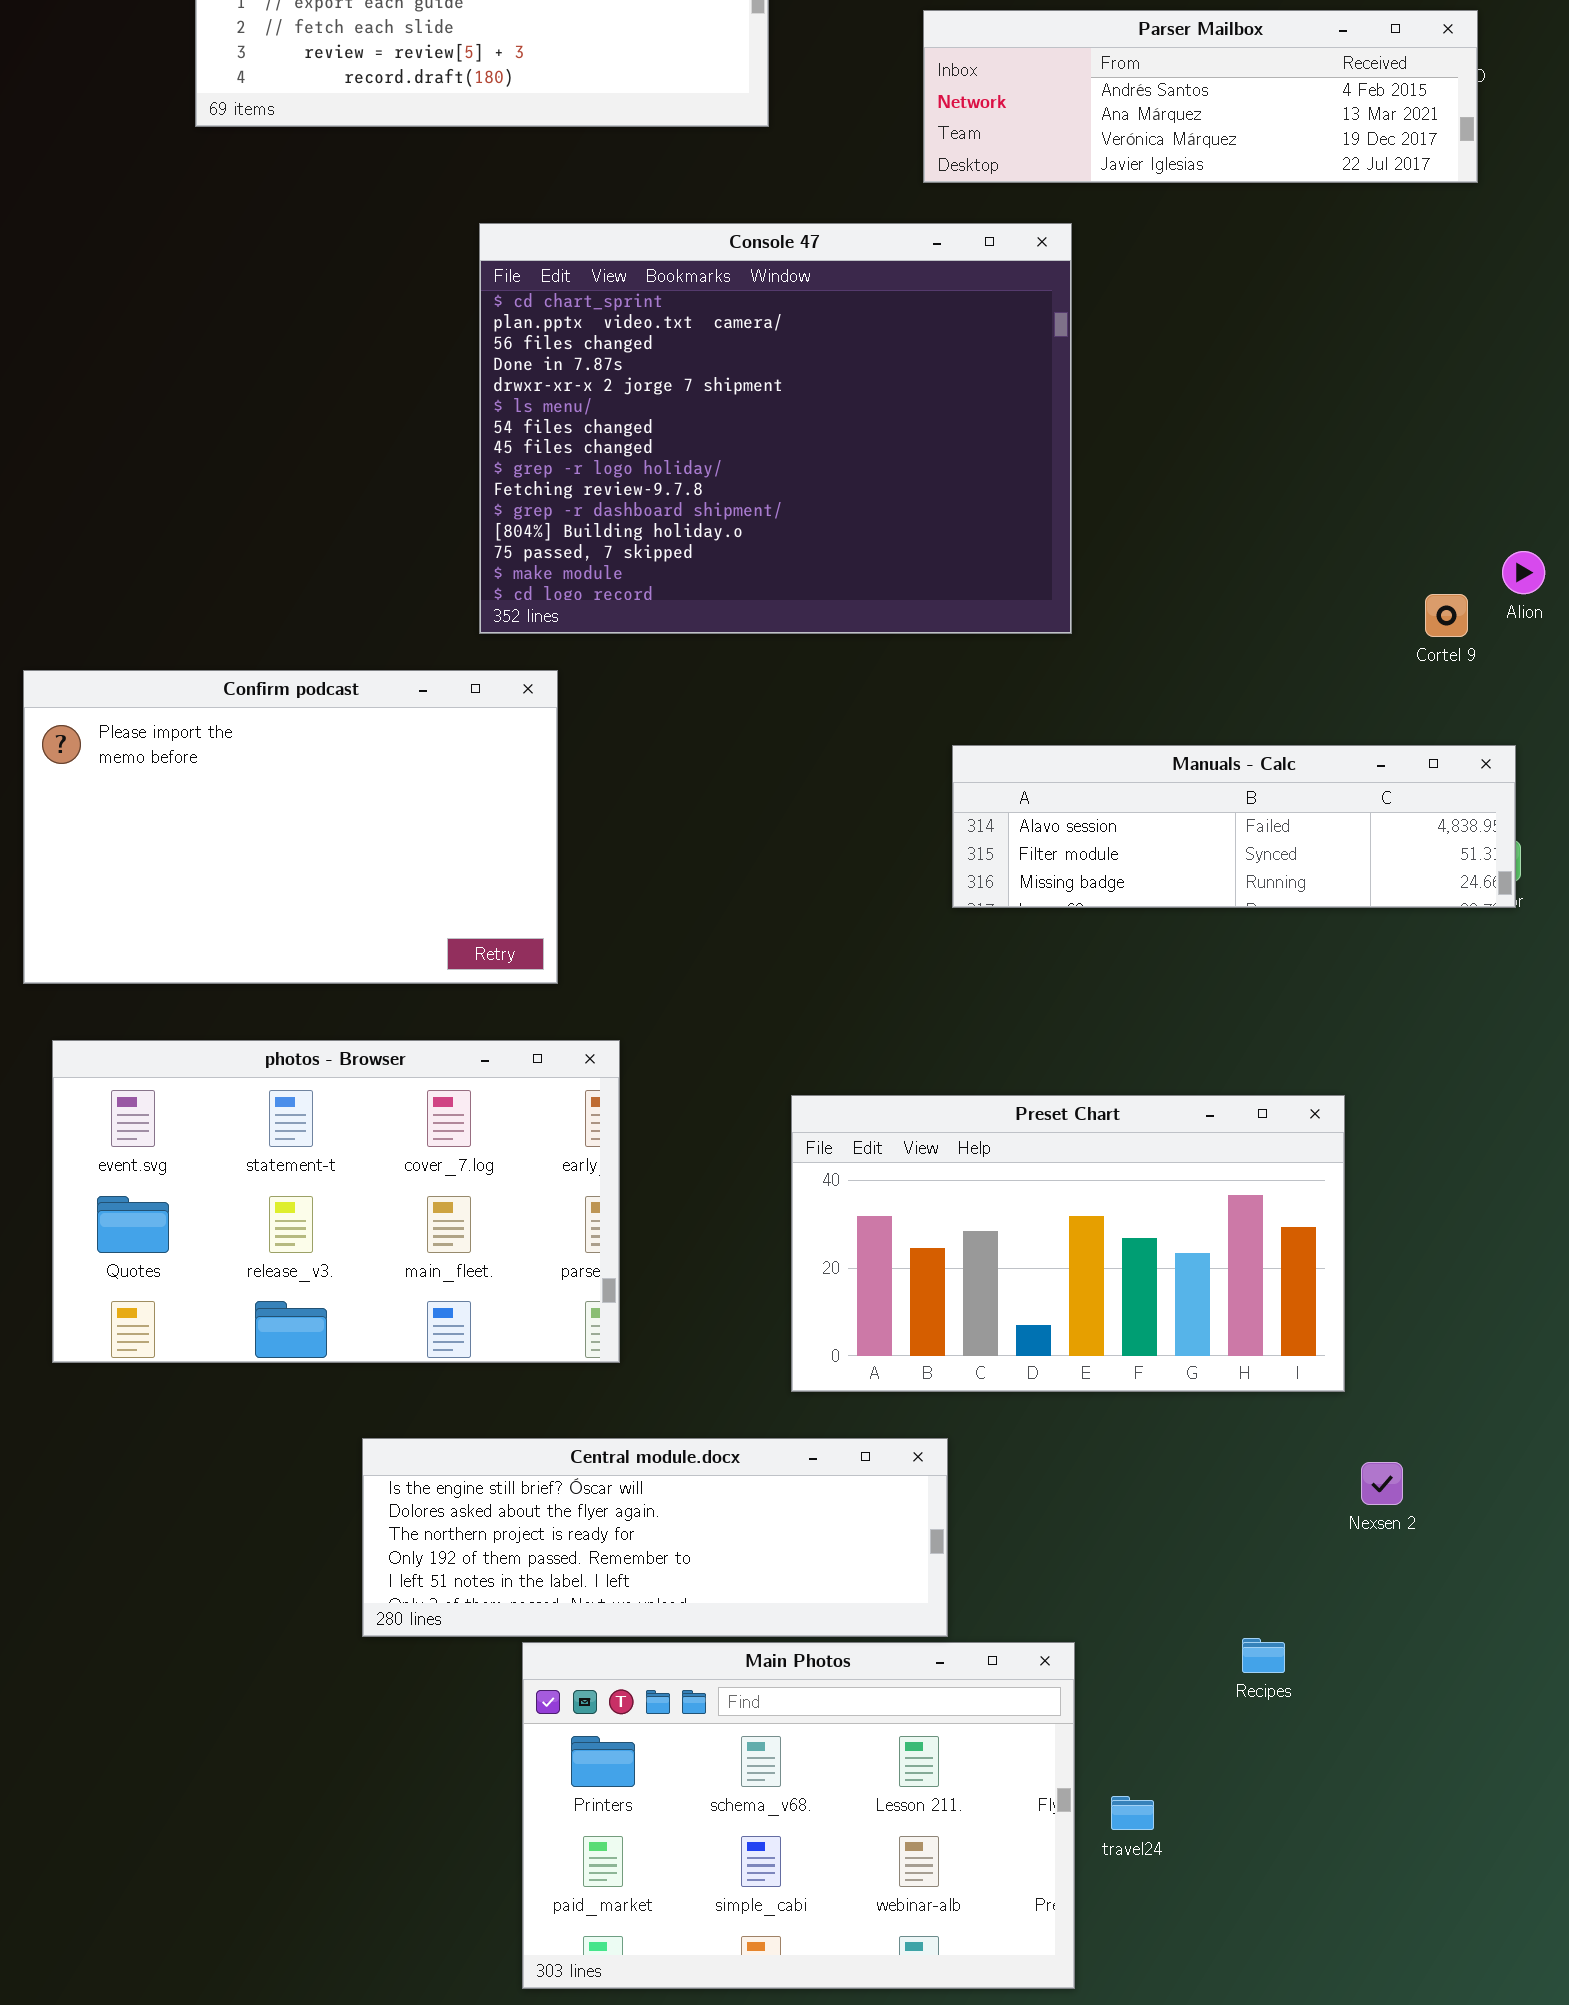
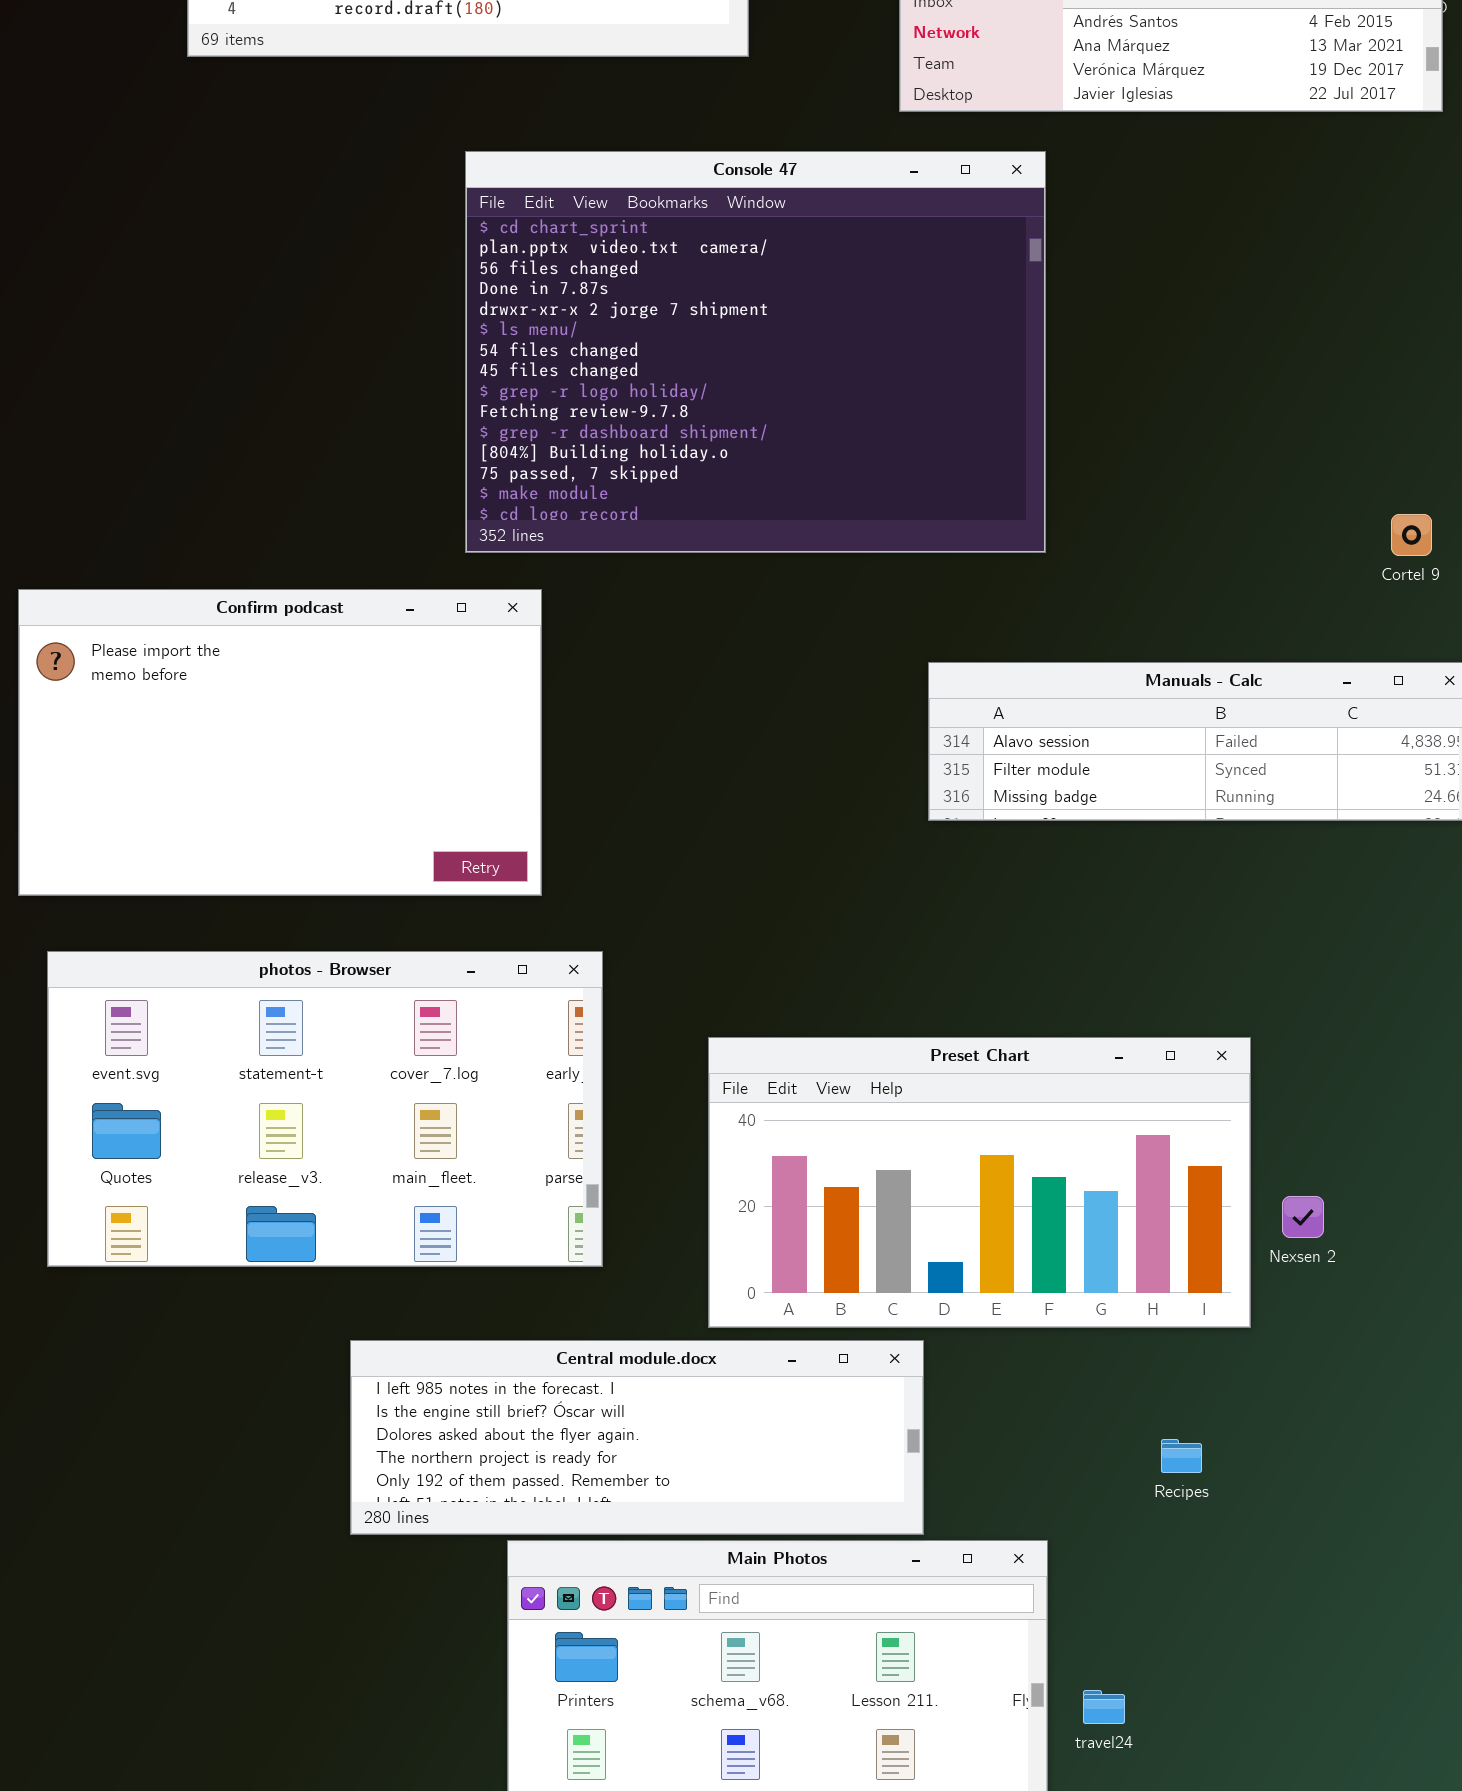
Preset Chart: [791,1095,1345,1392] -> [708,1037,1251,1328], moved
Central module.docx: [362,1438,948,1637] -> [350,1340,924,1535], scrolled up 1 row
Nexsen 2: [1361,1462,1403,1505] -> [1282,1196,1324,1238], moved
Recipes: [1242,1638,1285,1673] -> [1161,1439,1202,1473], moved

